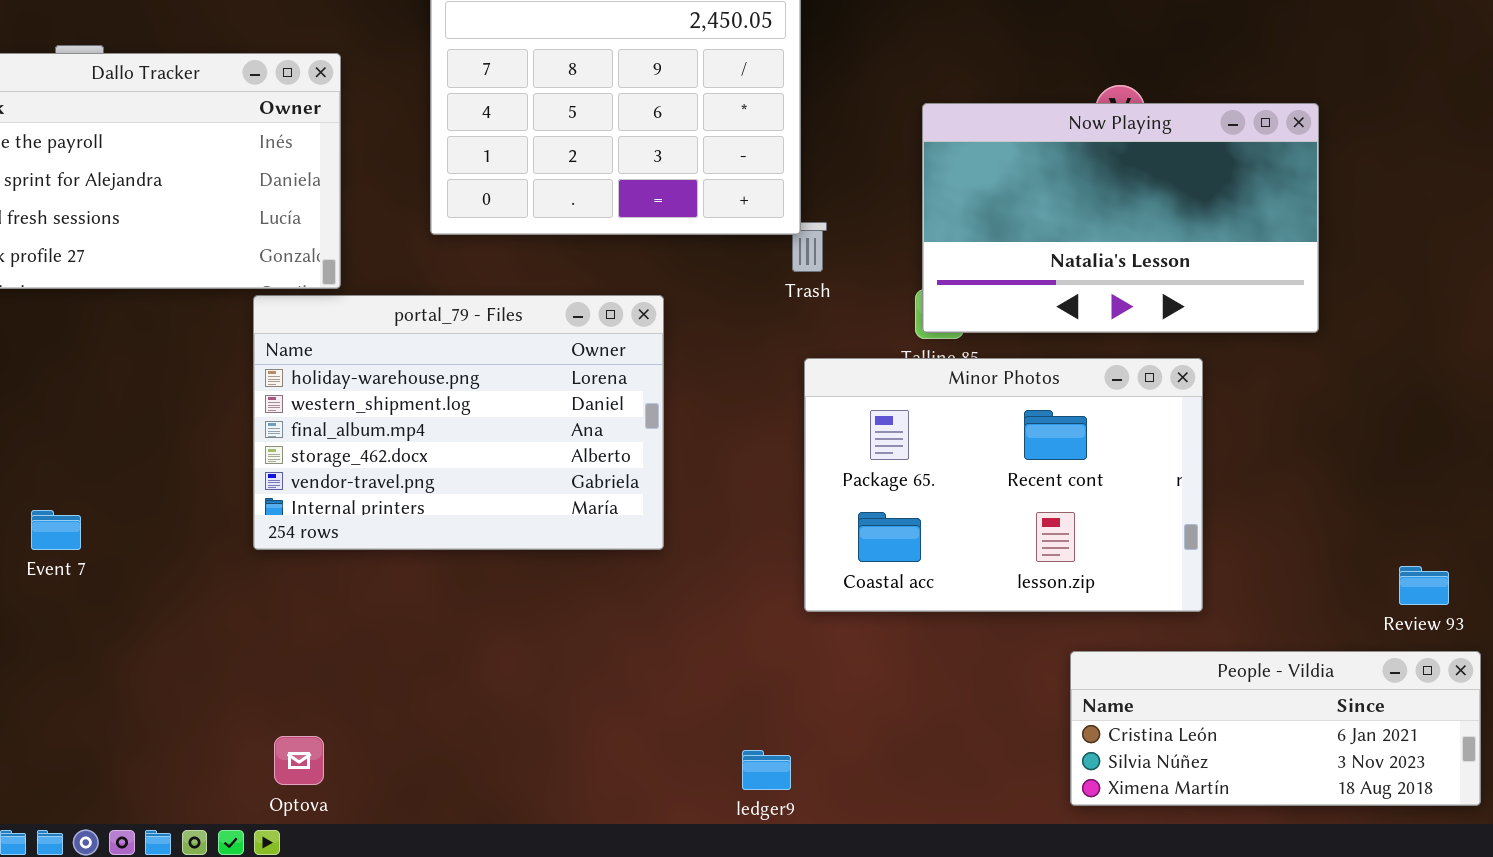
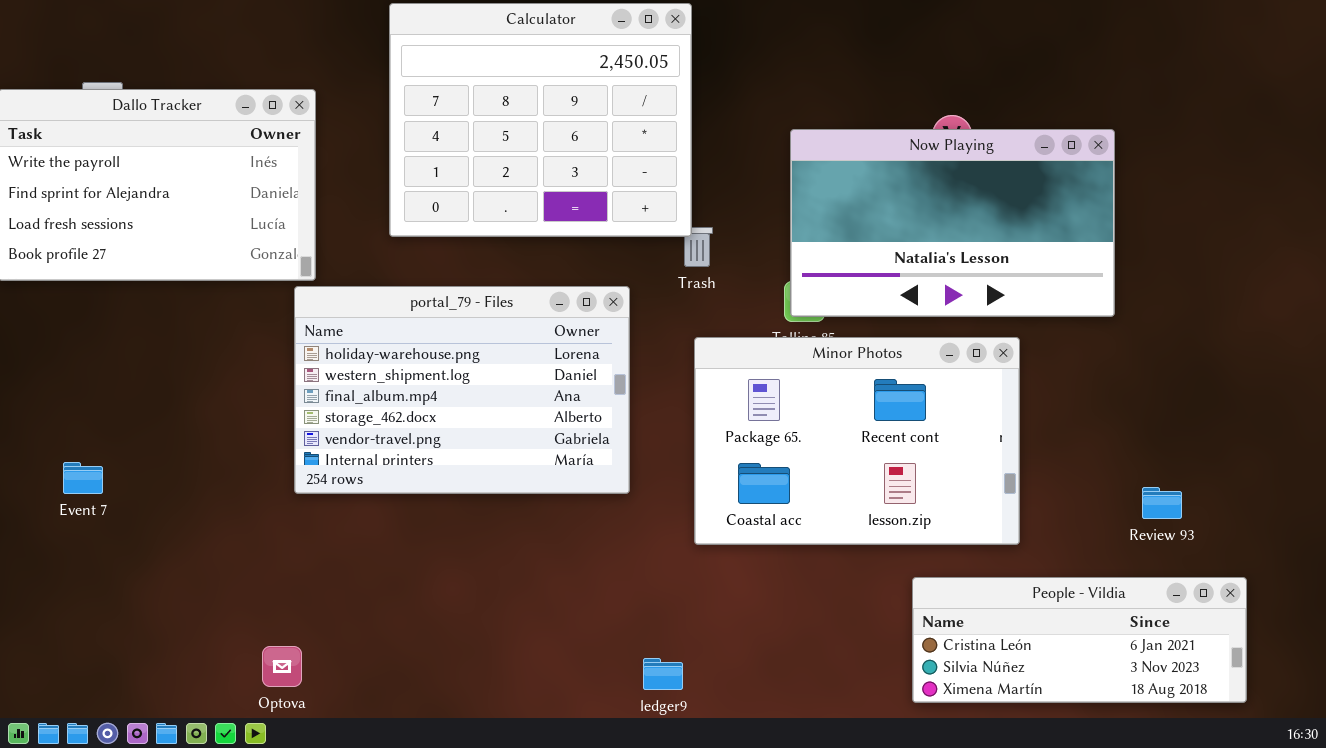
portal_79 - Files: [253,295,664,550] -> [294,286,630,494], moved
Review 93: [1399,566,1449,605] -> [1142,487,1182,519], moved

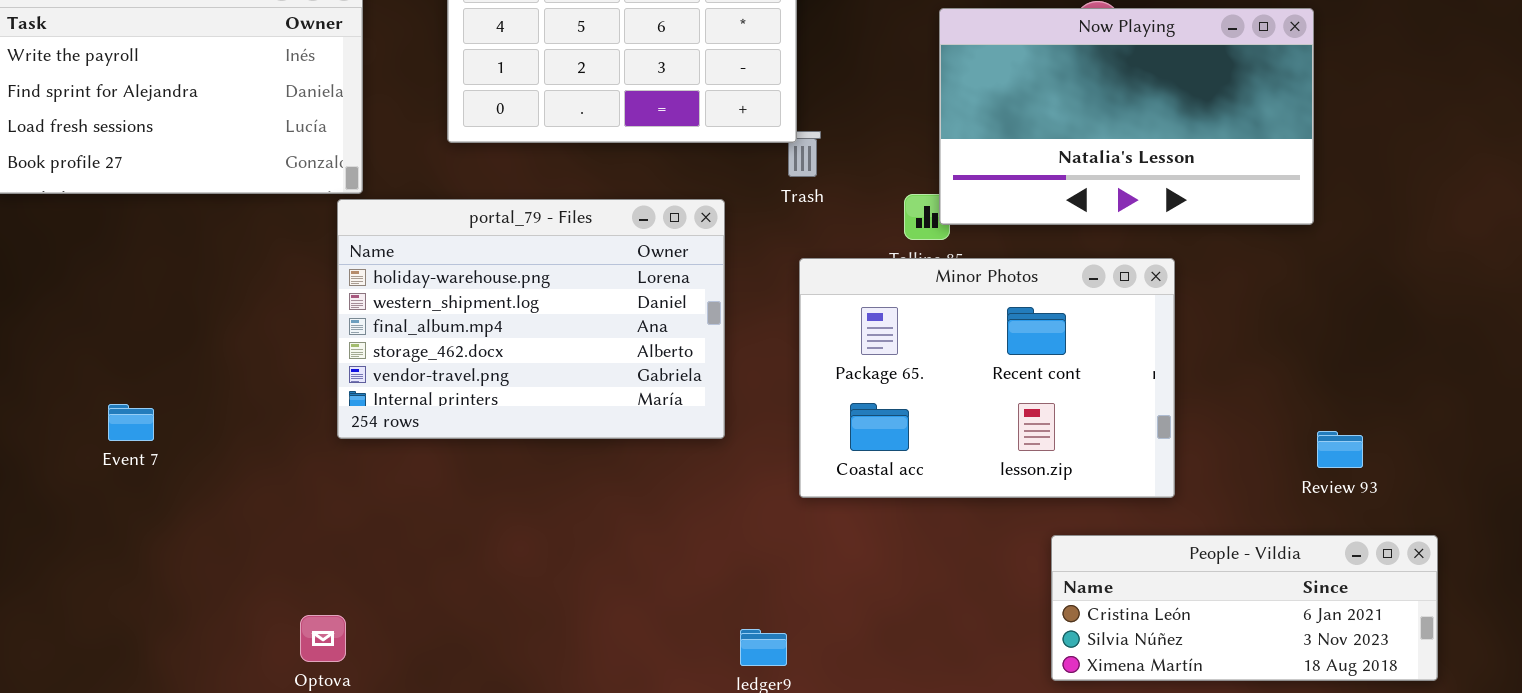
Now Playing: [790,129,1115,317] -> [939,8,1314,225], moved
Event 7: [63,462,103,494] -> [108,404,154,441], moved

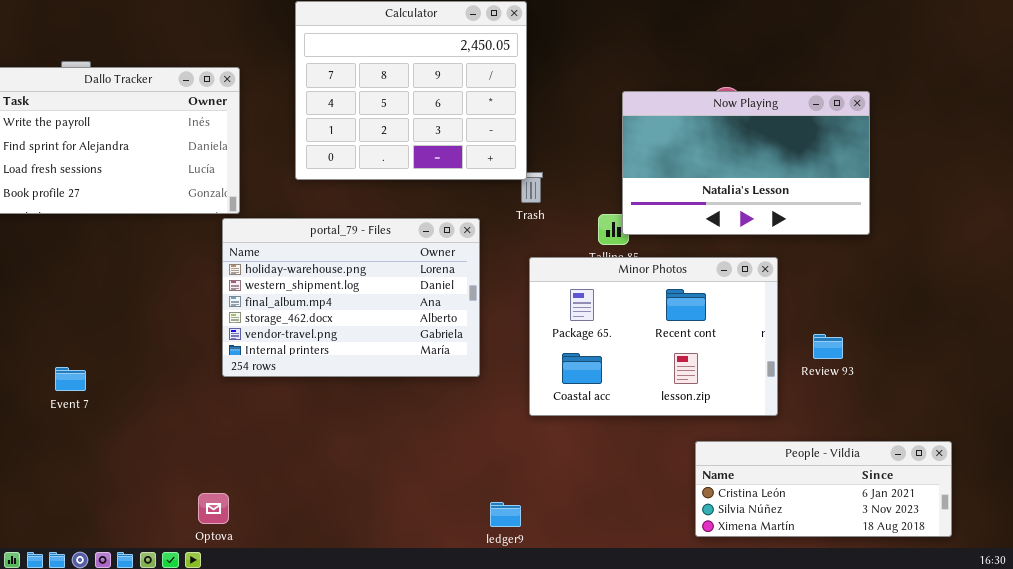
Event 7: [108,404,154,441] -> [55,367,86,391], moved
Review 93: [1317,431,1363,468] -> [813,334,843,359], moved

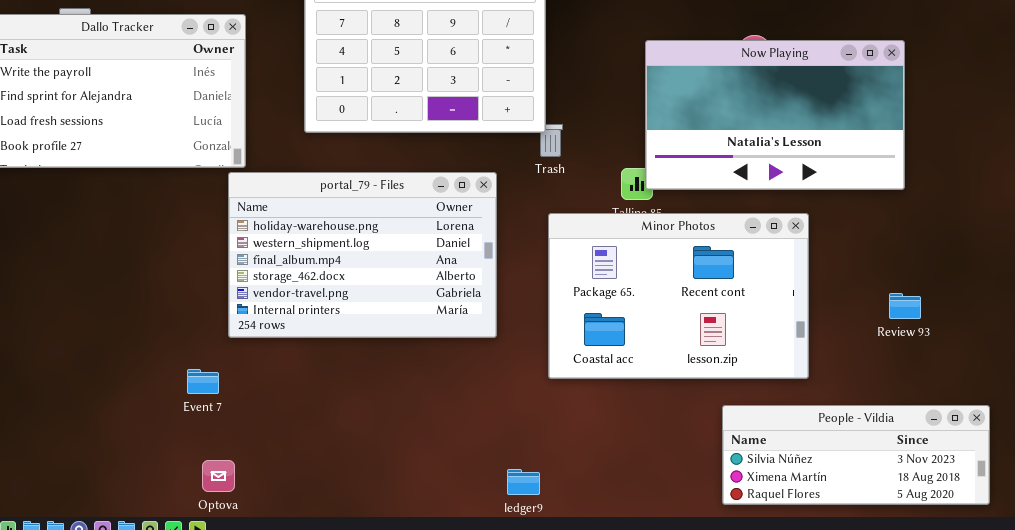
Review 93: [813,334,843,359] -> [889,293,921,319], moved
Event 7: [55,367,86,391] -> [187,369,219,394], moved
People - Vildia: [695,441,952,537] -> [722,405,990,505], scrolled down 1 row

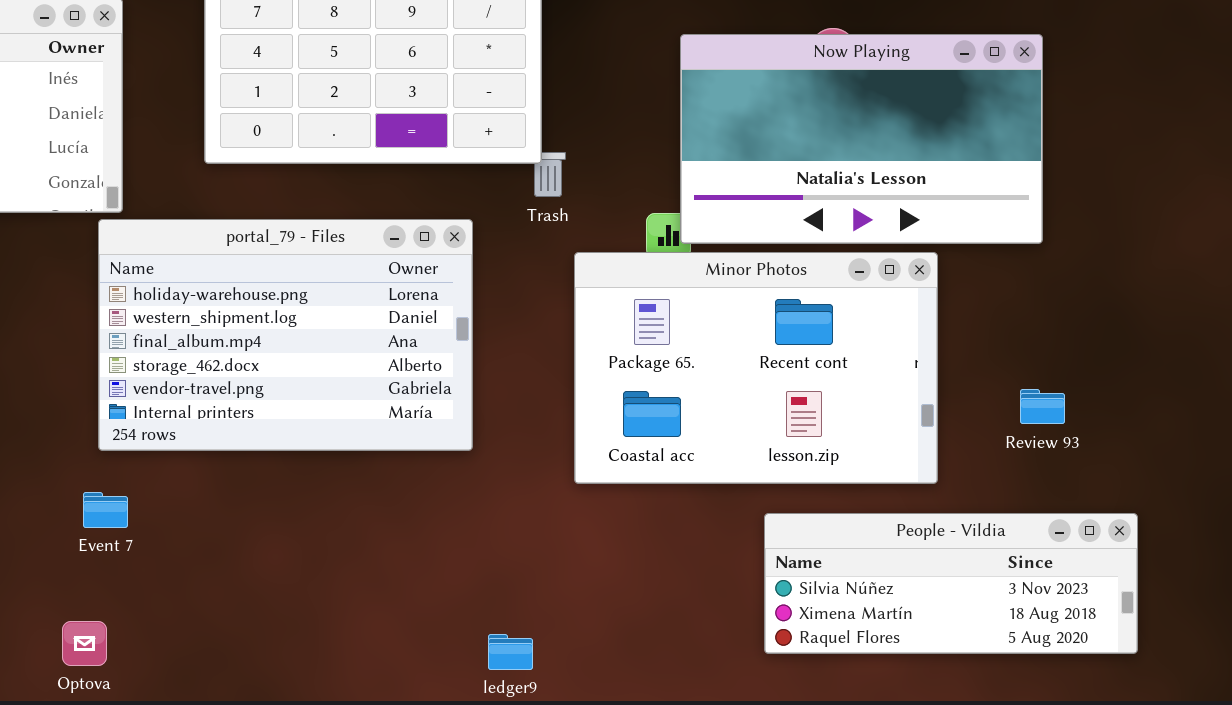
Minor Photos: [548,213,809,379] -> [574,252,938,484], moved
Event 7: [187,369,219,394] -> [83,492,128,528], moved
People - Vildia: [722,405,990,505] -> [764,513,1138,654], moved

